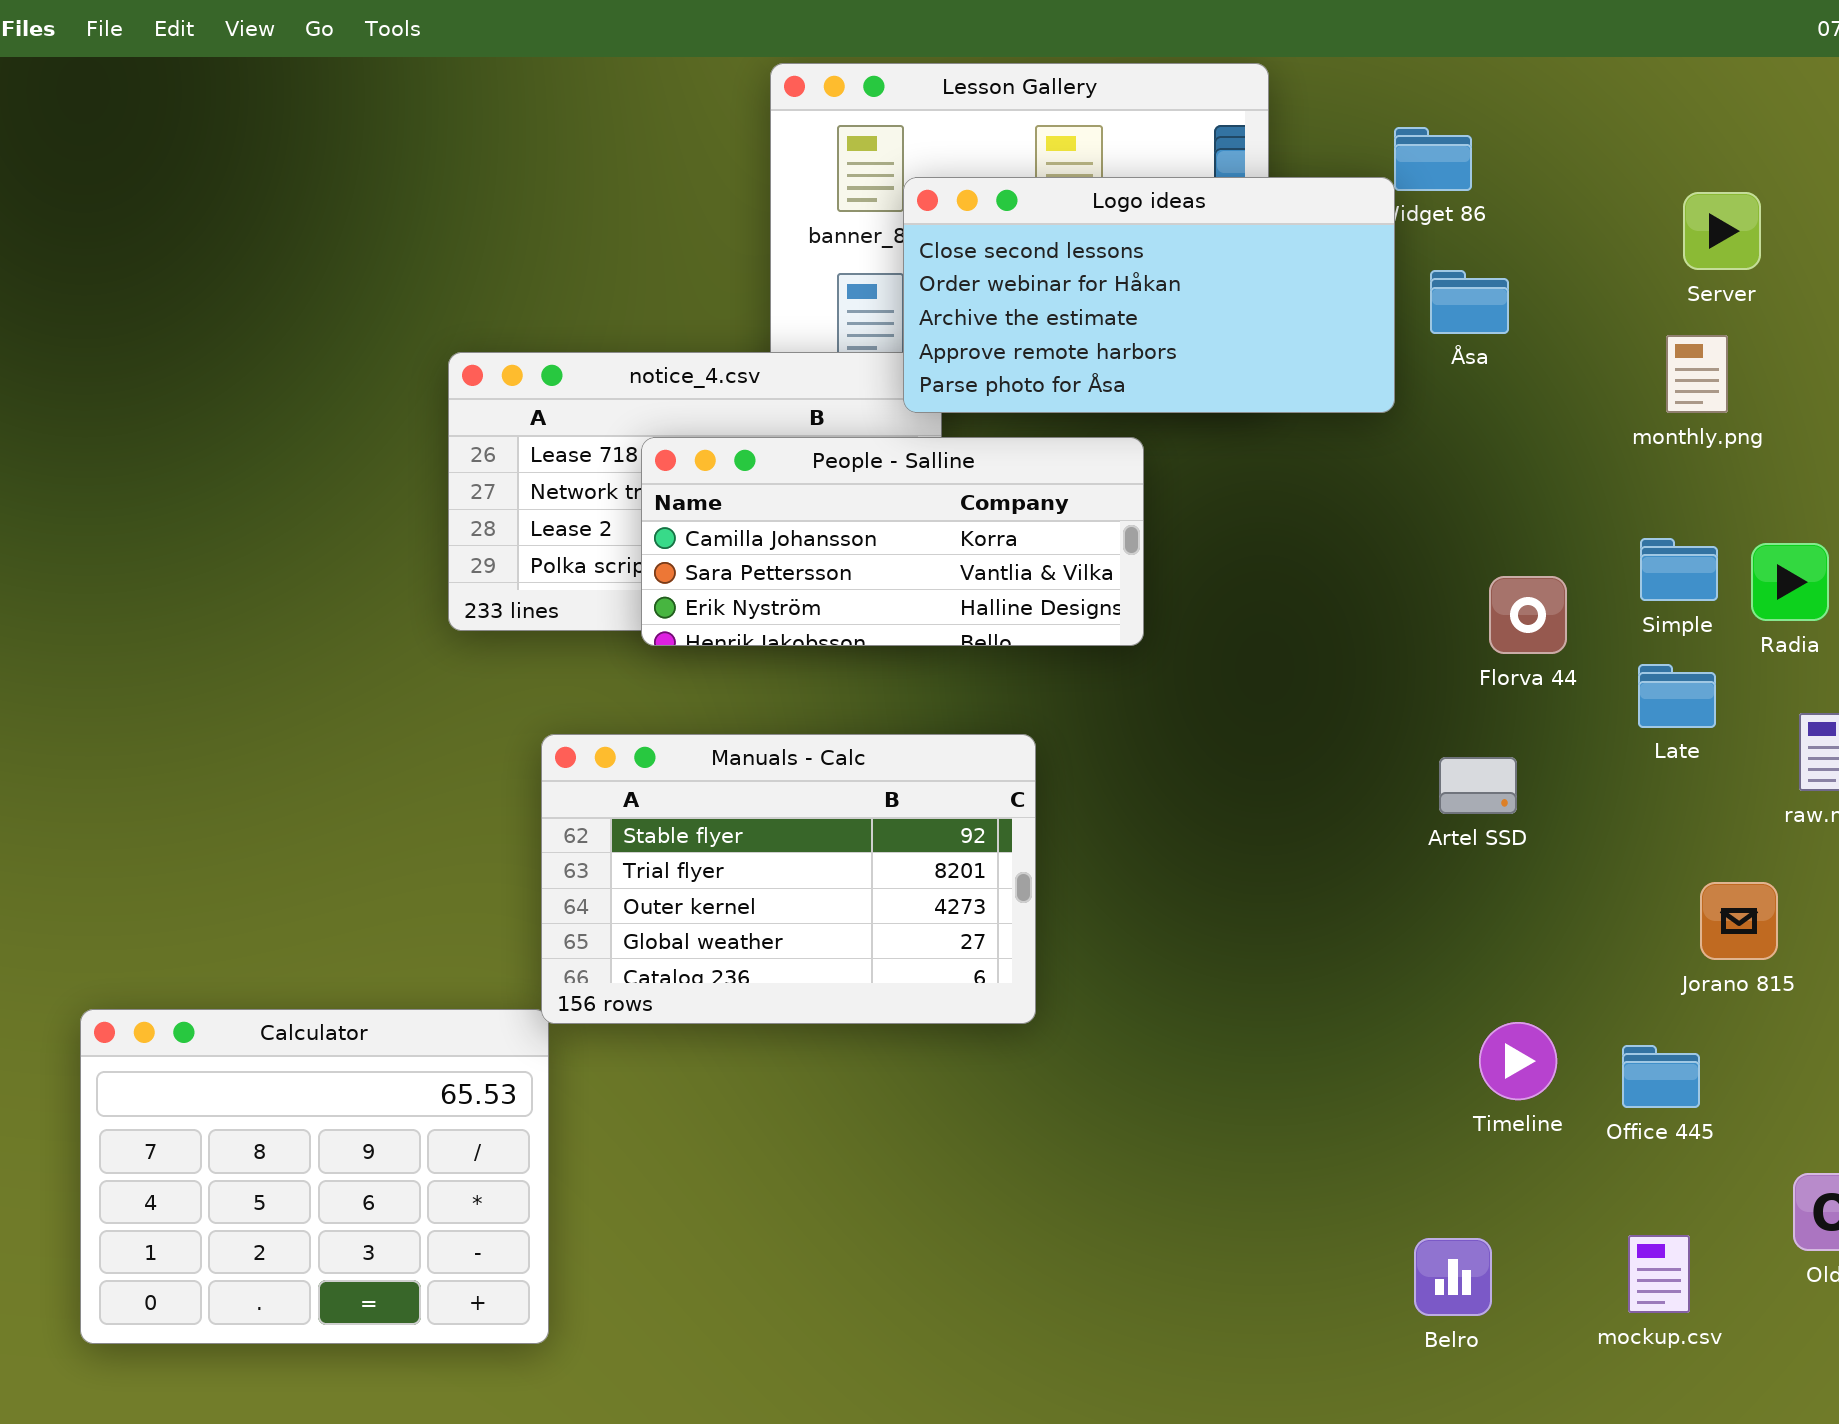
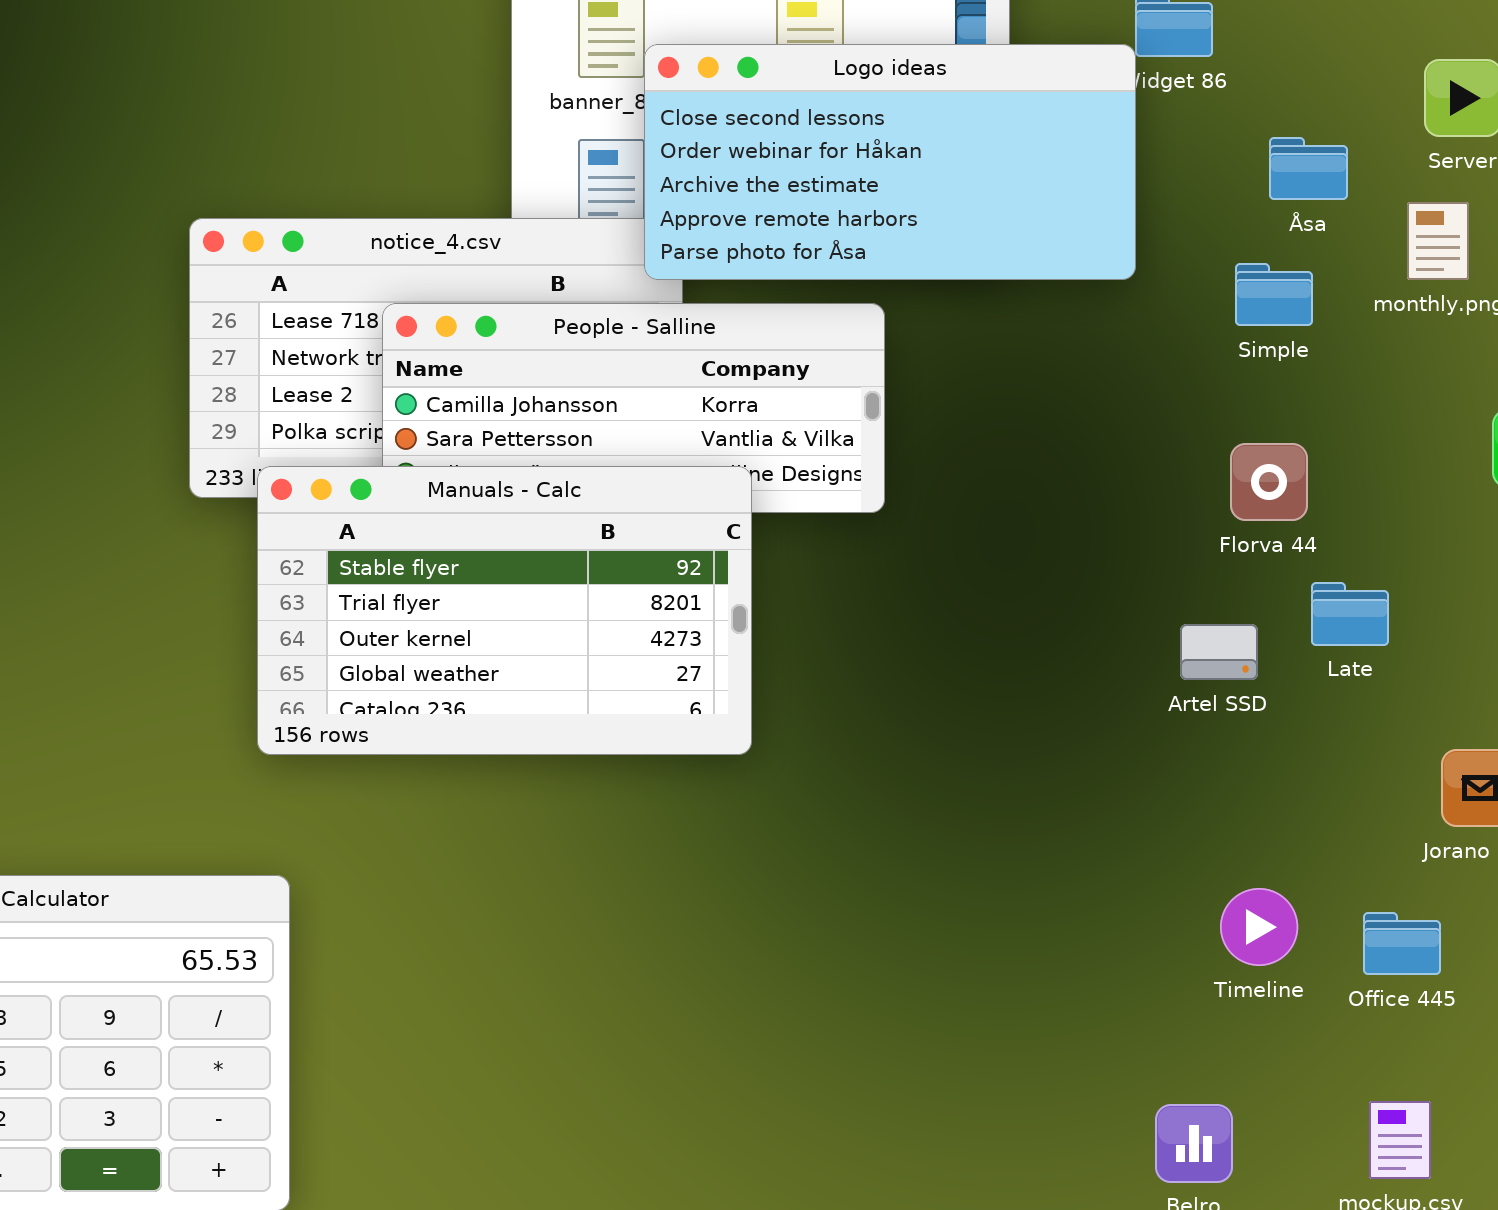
Åsa: [1430,270,1509,334] -> [1269,137,1348,200], moved
Simple: [1640,538,1718,601] -> [1235,263,1313,326], moved
Late: [1638,664,1716,728] -> [1311,582,1389,646], moved
Manuals - Calc: [541,734,1036,1024] -> [257,466,752,755], moved

